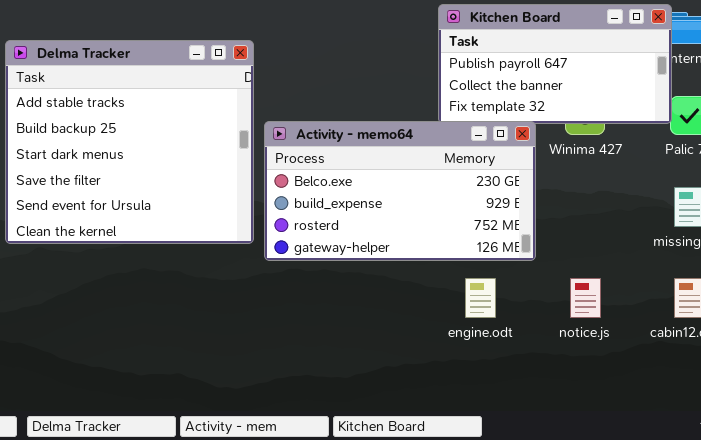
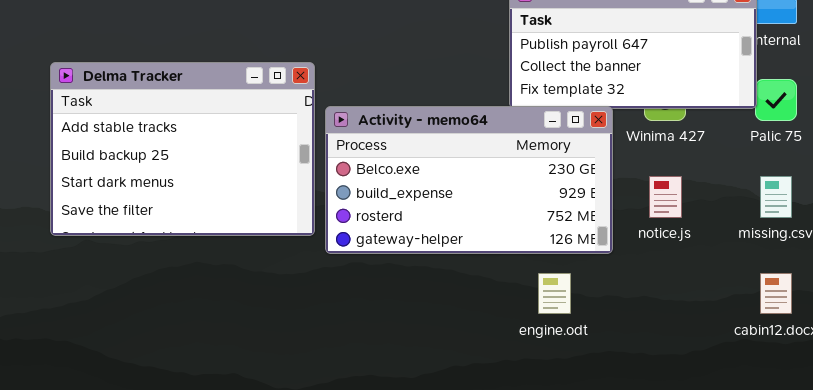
Delma Tracker: [5,40,254,244] -> [50,62,315,236], resized
notice.js: [570,278,601,318] -> [649,176,682,218], moved

